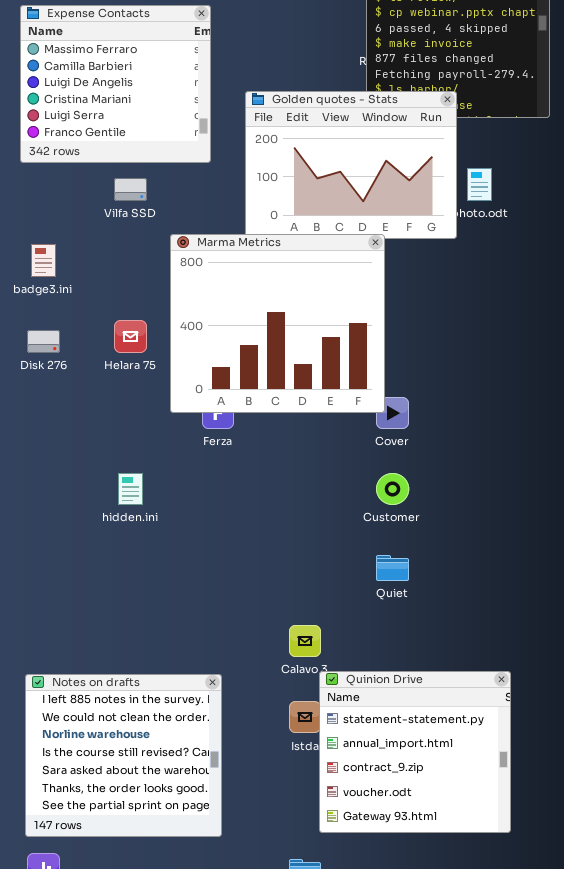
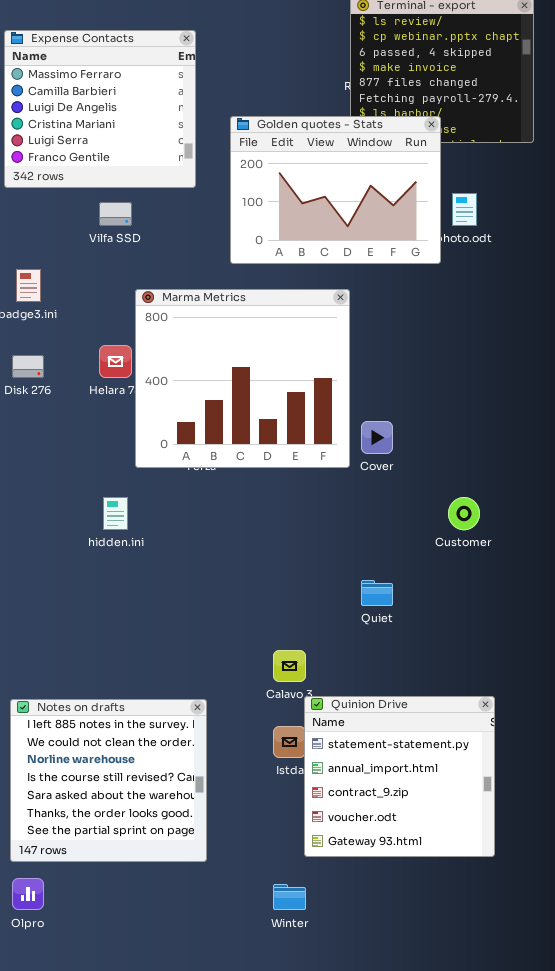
Marma Metrics: [170,234,385,413] -> [135,289,350,468], moved
Customer: [376,473,409,505] -> [448,497,480,530], moved

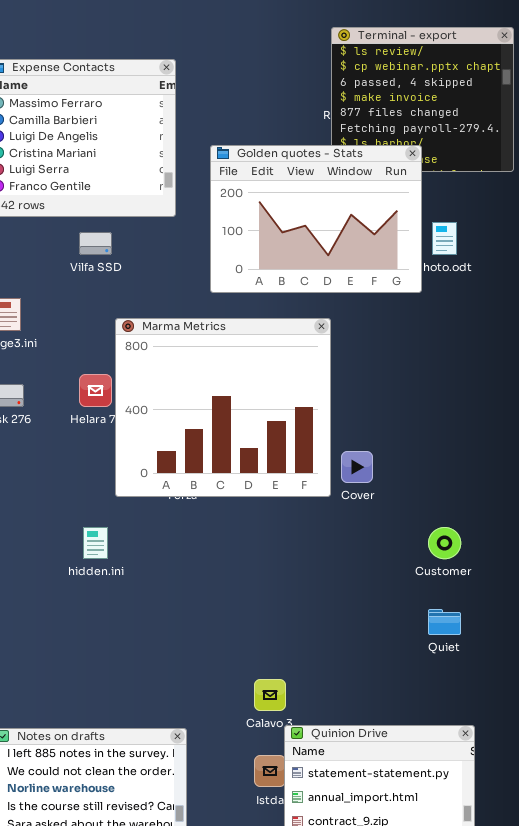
Quiet: [361,580,393,606] -> [428,609,461,635], moved

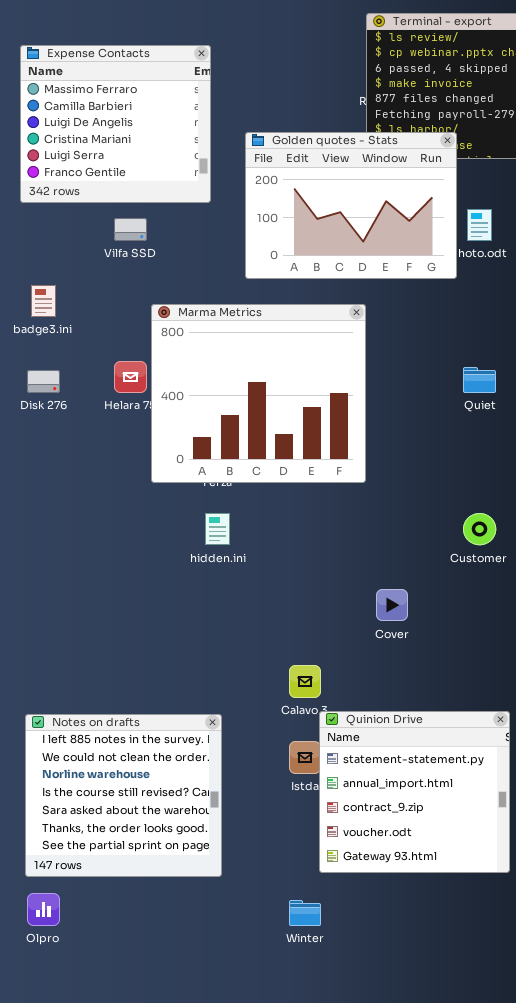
Cover: [341,451,373,483] -> [376,589,408,621], moved
hidden.ini: [83,527,108,559] -> [205,513,230,545], moved
Quiet: [428,609,461,635] -> [463,367,496,393], moved

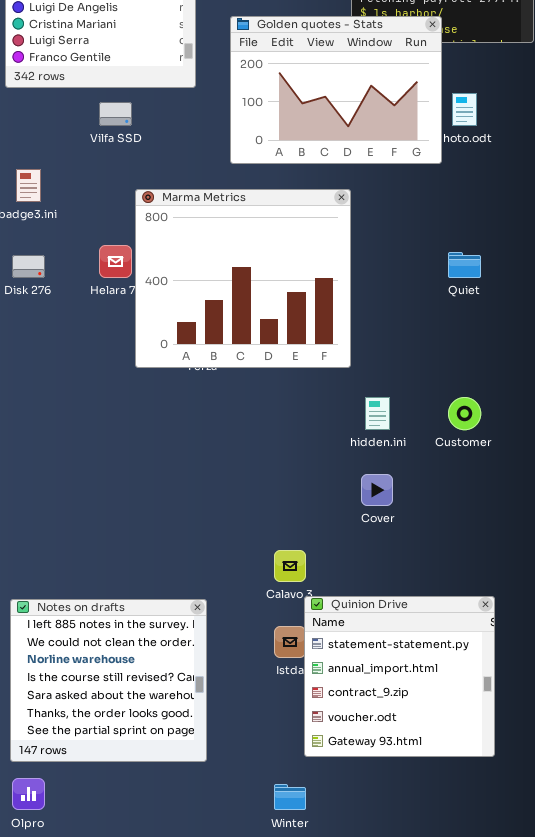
hidden.ini: [205,513,230,545] -> [365,397,390,430], moved

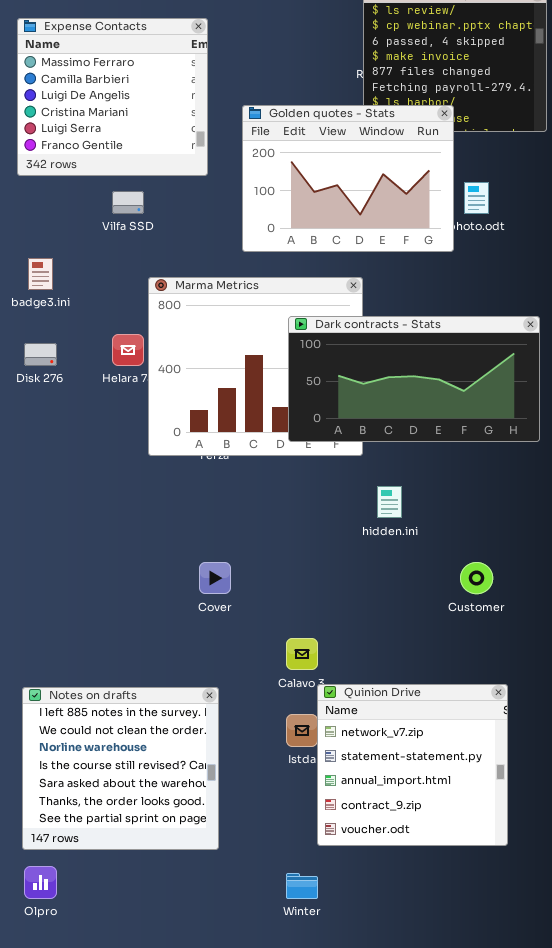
Dark contracts - Stats: none -> [288,316,540,442], opened
Customer: [448,397,481,430] -> [460,562,493,594], moved
Cover: [361,474,393,506] -> [199,562,231,594], moved
Quinion Drive: [304,596,495,757] -> [317,684,508,846], scrolled up 1 row

